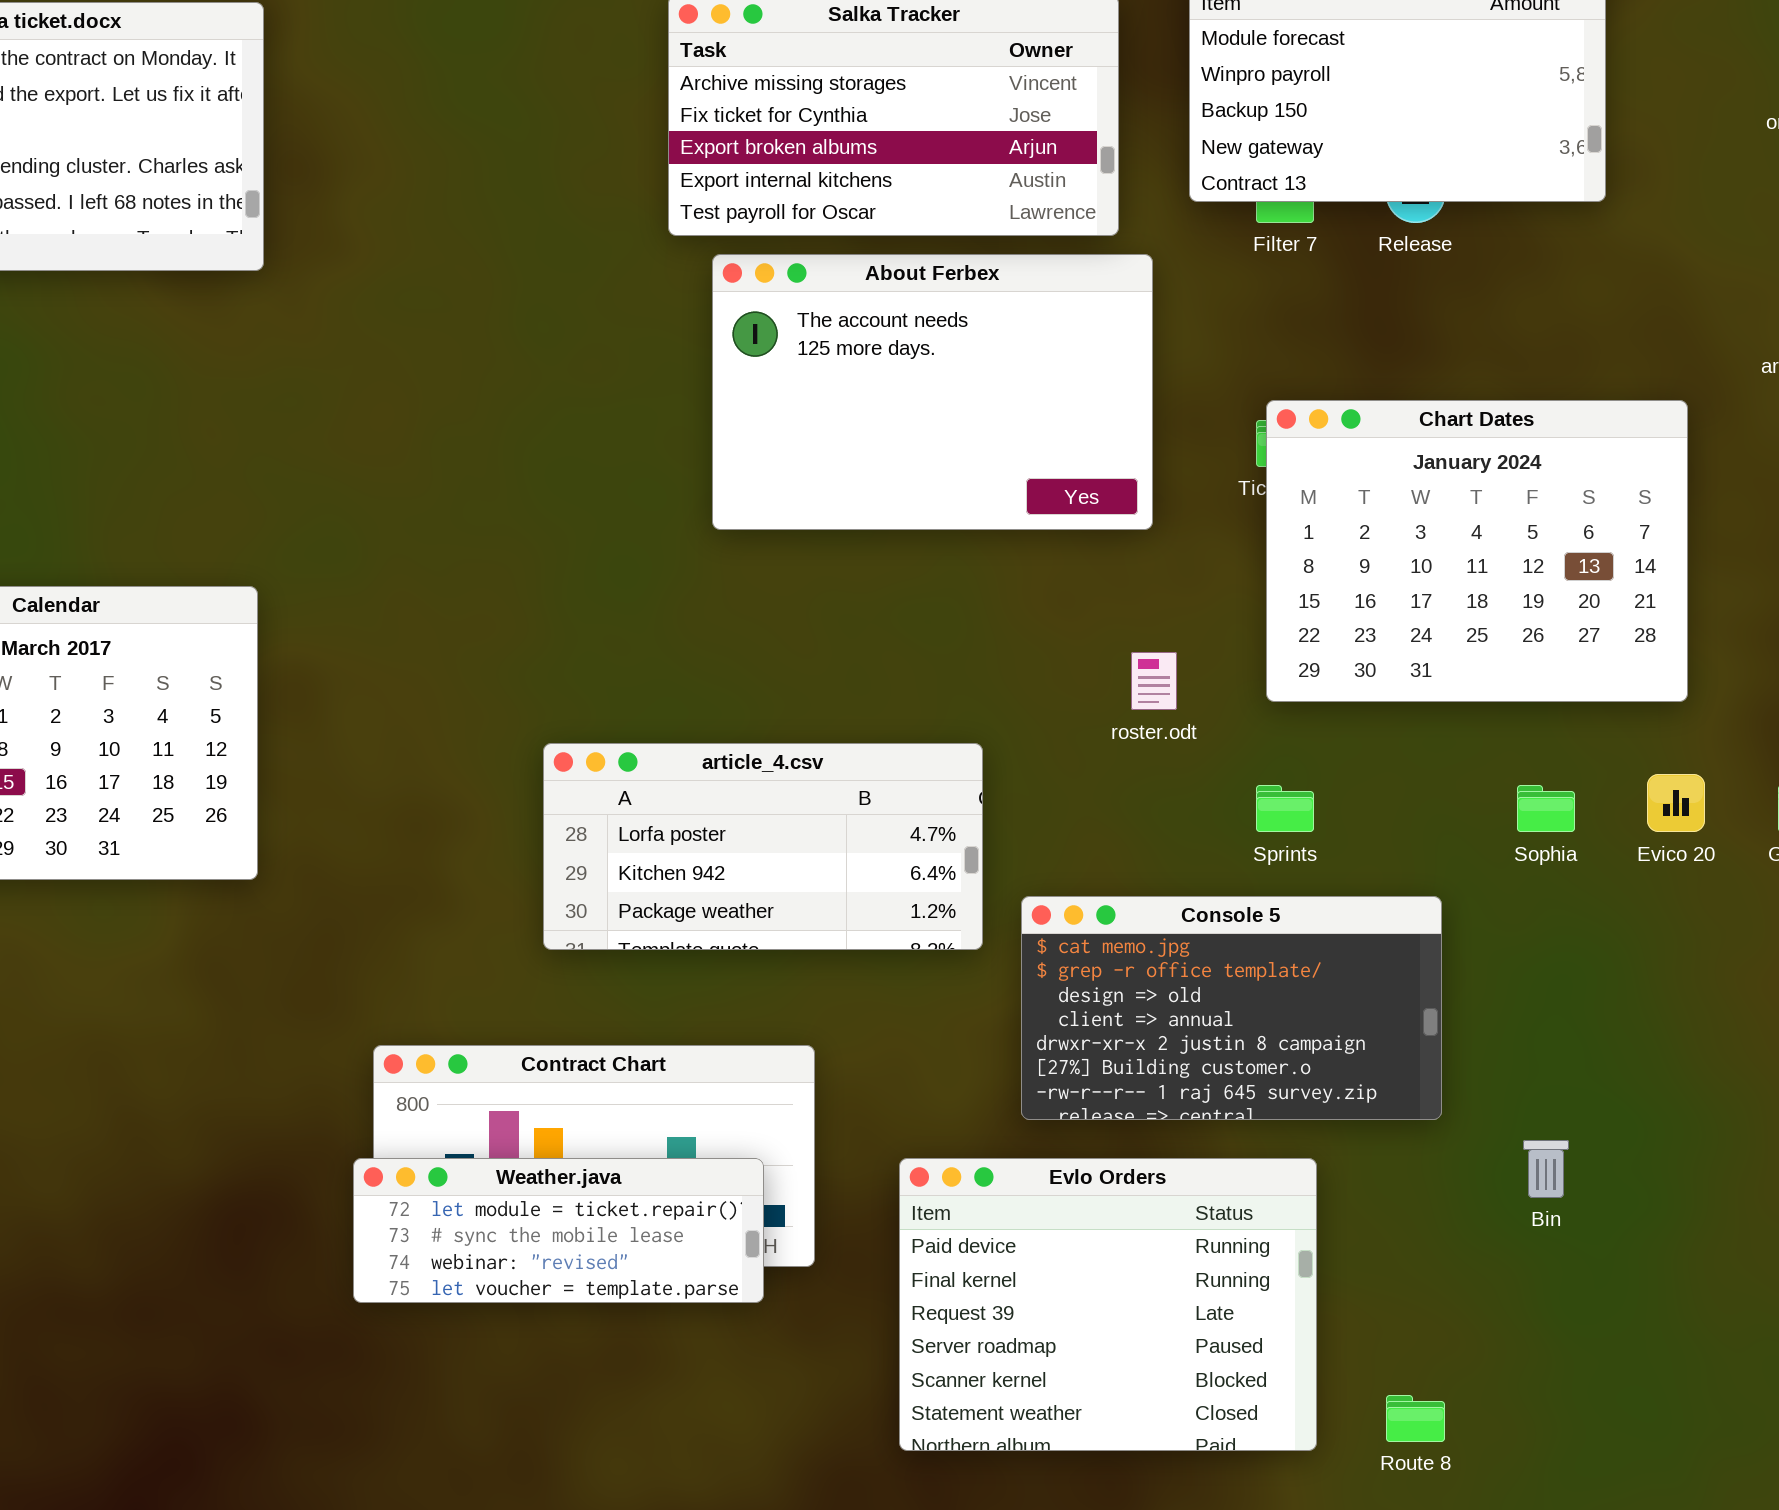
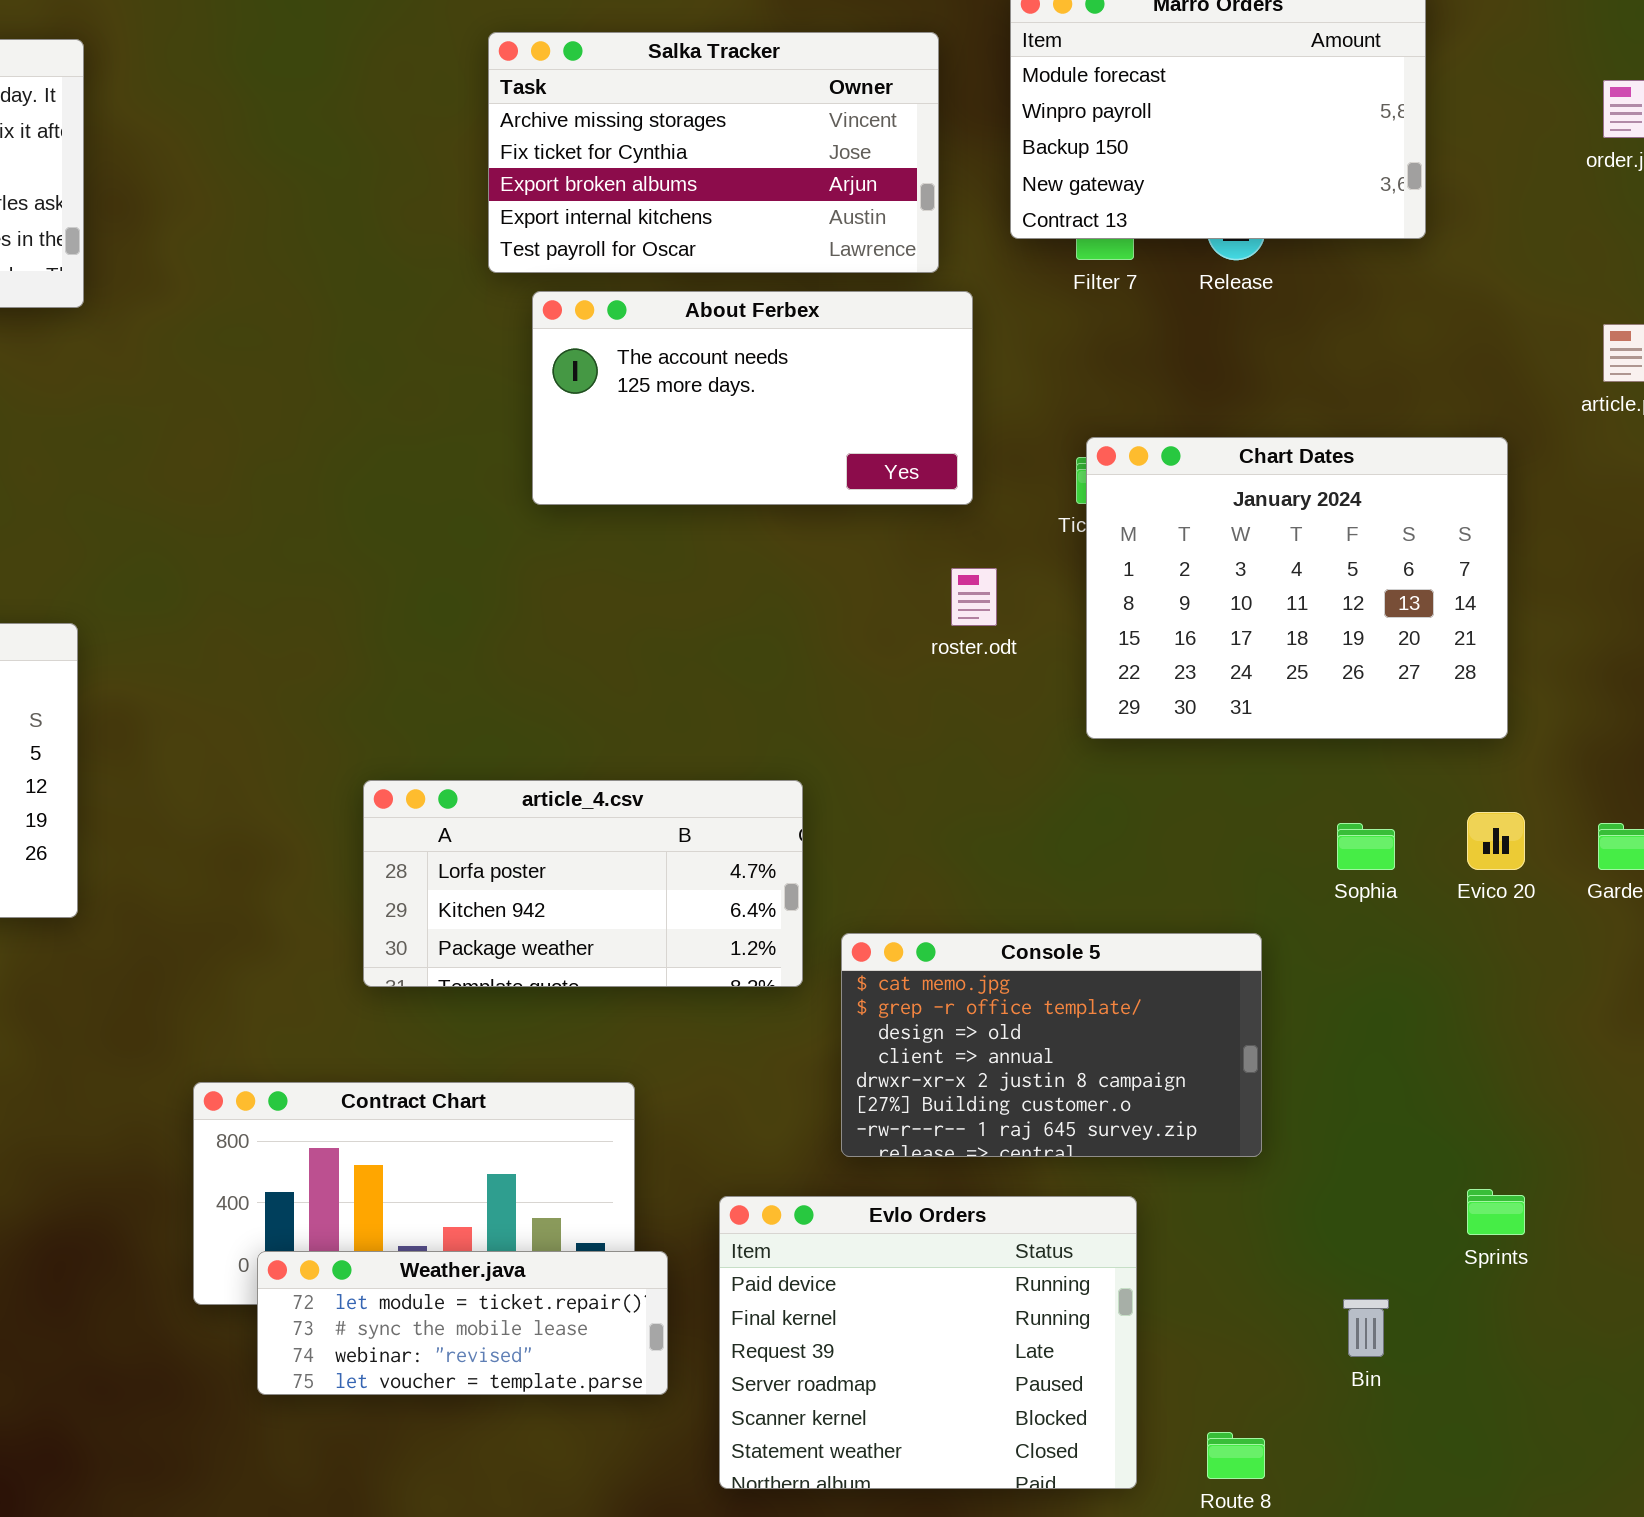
About Ferbex: [712,254,1153,530] -> [532,291,973,505], resized
roster.odt: [1131,652,1177,710] -> [951,568,997,626], moved
Sprints: [1256,785,1314,832] -> [1467,1189,1525,1235], moved
Bin: [1523,1140,1569,1198] -> [1343,1299,1389,1357], moved
Weather.java: [353,1158,764,1303] -> [257,1251,668,1395], moved

